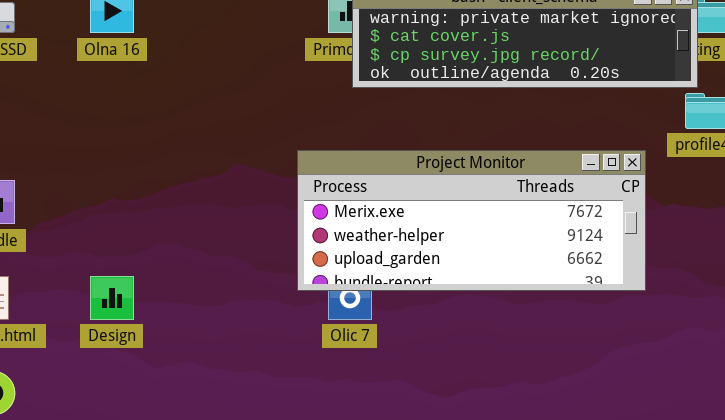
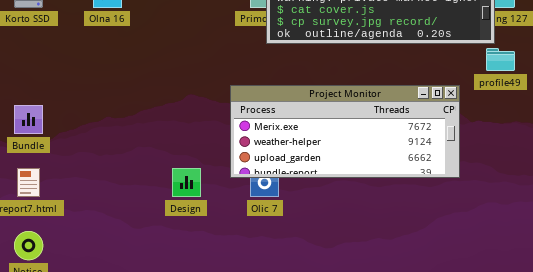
Design: [90,276,134,320] -> [172,168,201,197], moved

